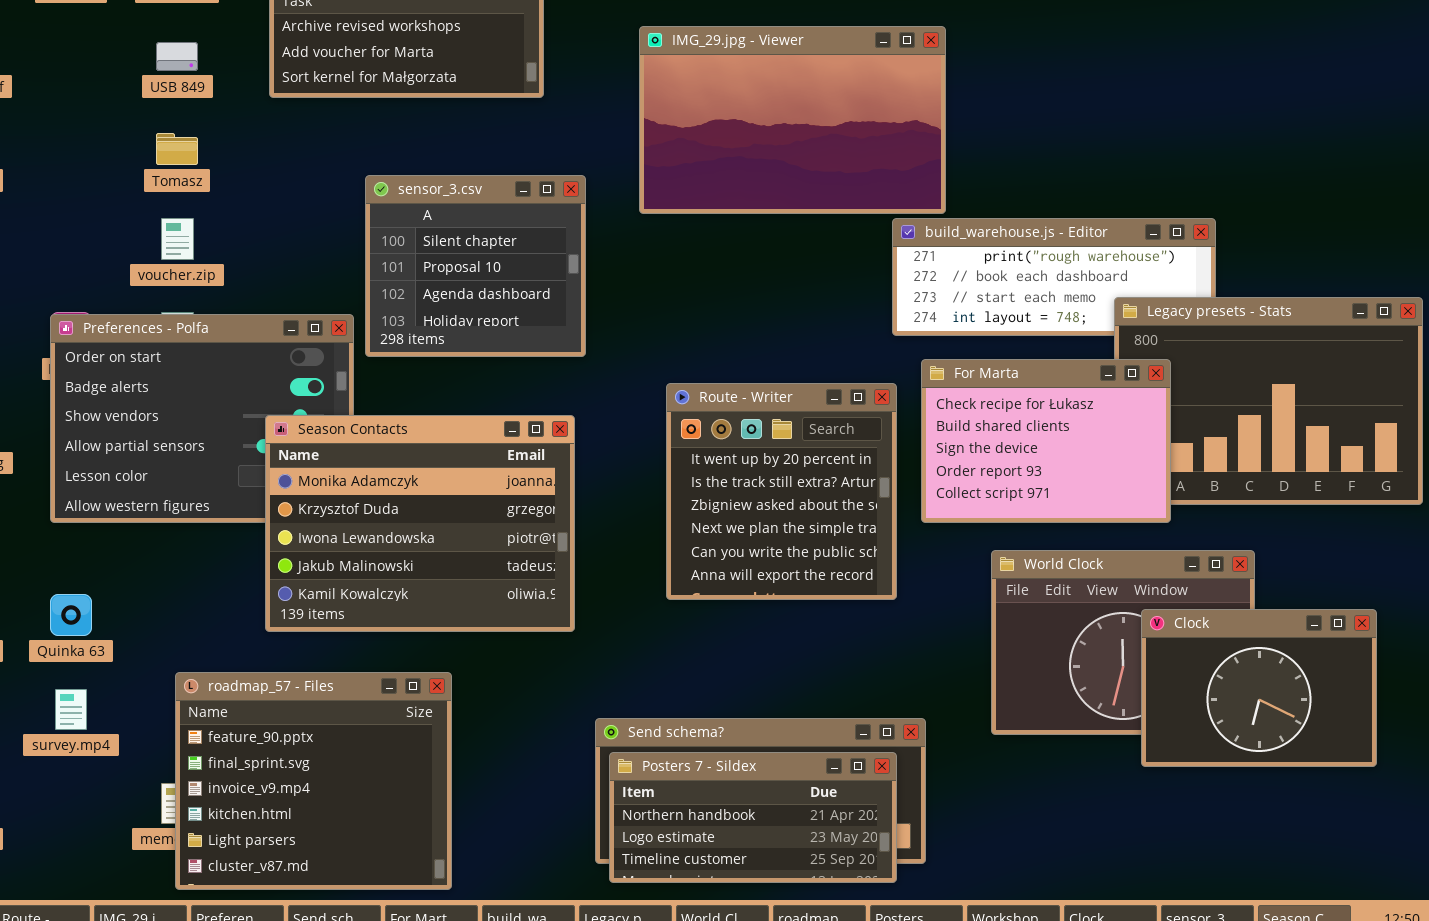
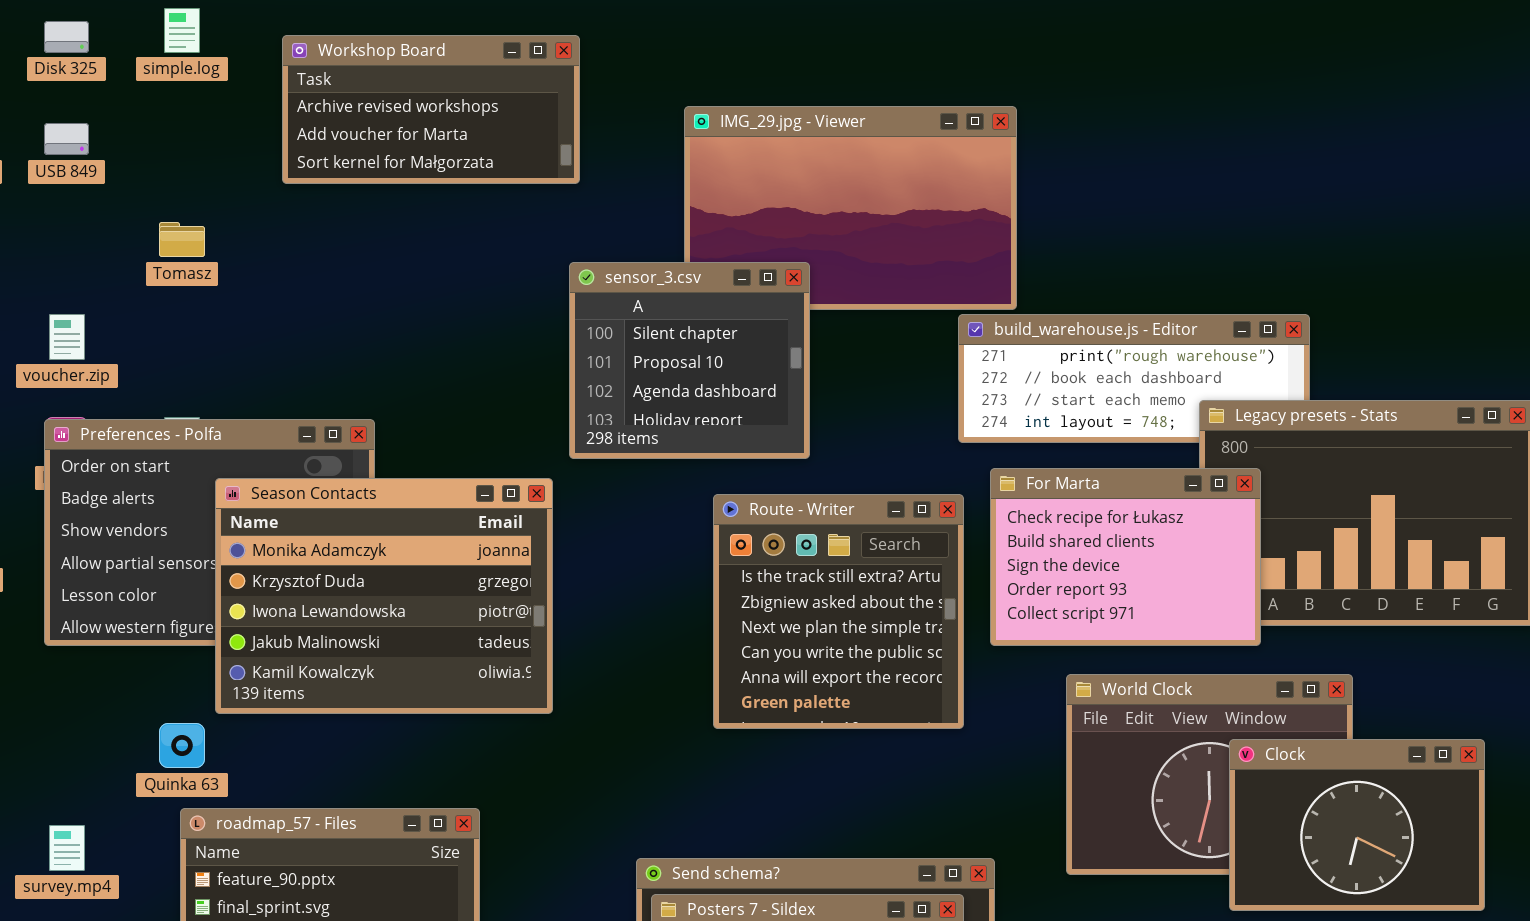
USB 849: [156,42,198,71] -> [44,123,89,155], moved
sensor_3.csv: [365,175,586,357] -> [569,262,810,459], moved
voucher.zip: [161,218,194,260] -> [49,314,85,360], moved
Route - Writer: [666,383,897,600] -> [713,494,964,729], scrolled down 1 row
Season Contacts: [265,415,575,632] -> [215,478,553,714], moved
Quinka 63: [50,594,92,636] -> [159,723,205,768], moved

